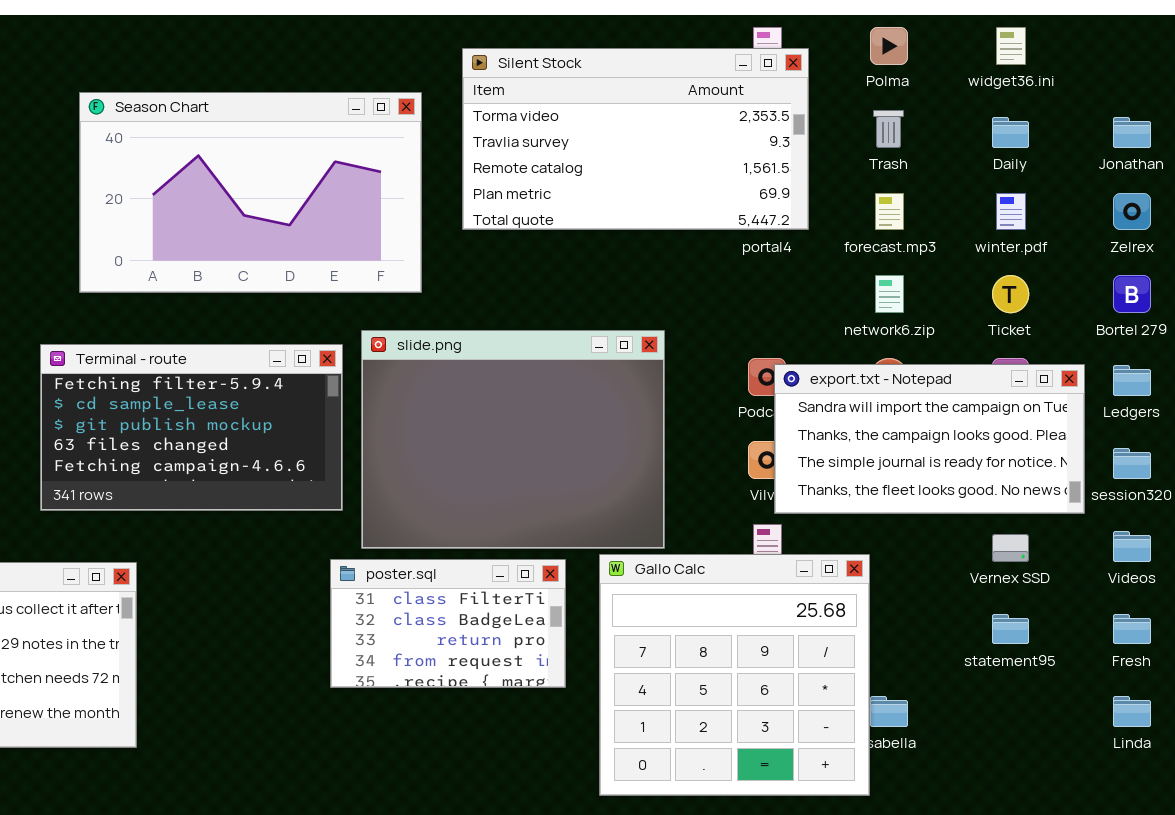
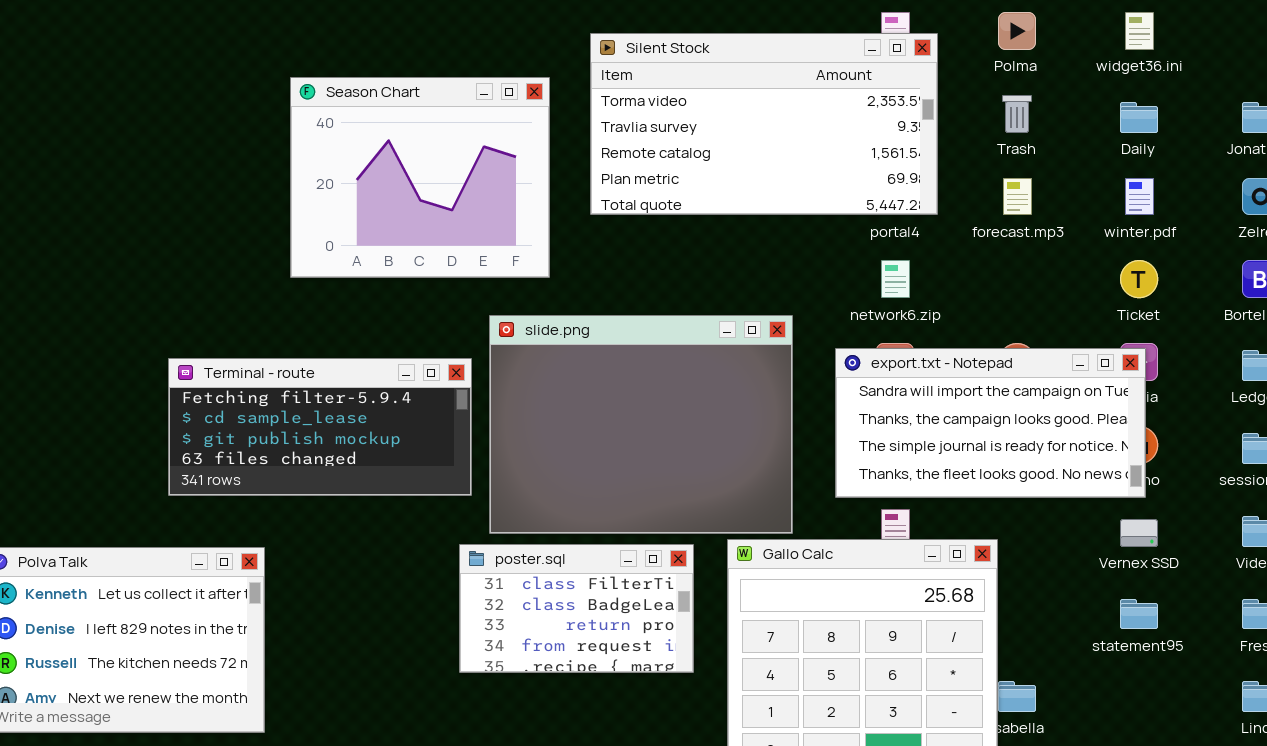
Season Chart: [79,92,422,293] -> [290,77,550,278], resized
network6.zip: [875,275,904,313] -> [881,260,910,298], moved
Terminal - route: [40,344,343,511] -> [168,358,472,496], resized
export.txt - Notepad: [774,364,1085,514] -> [835,348,1146,498], moved

